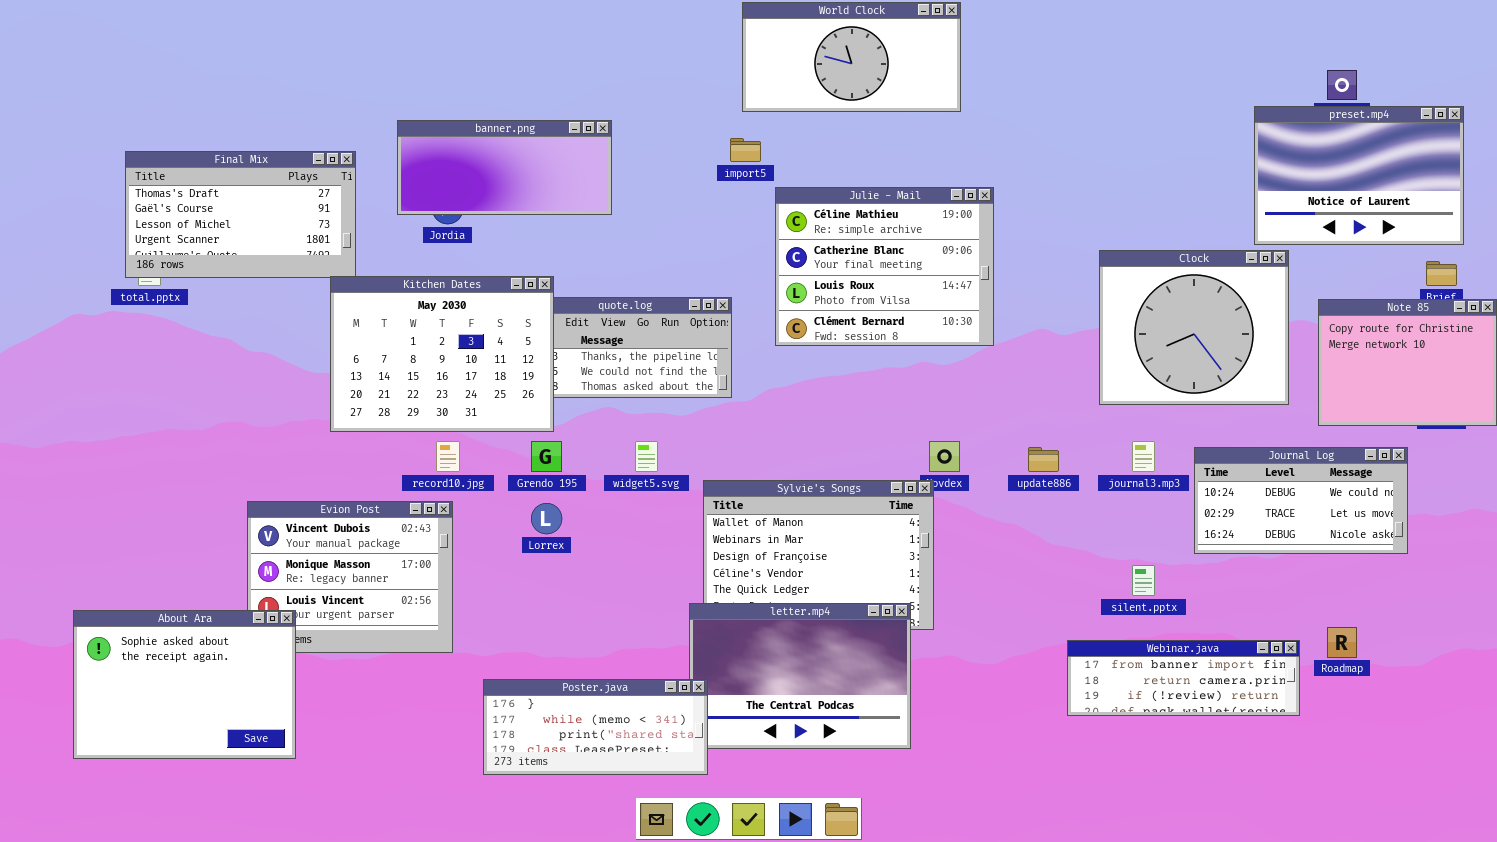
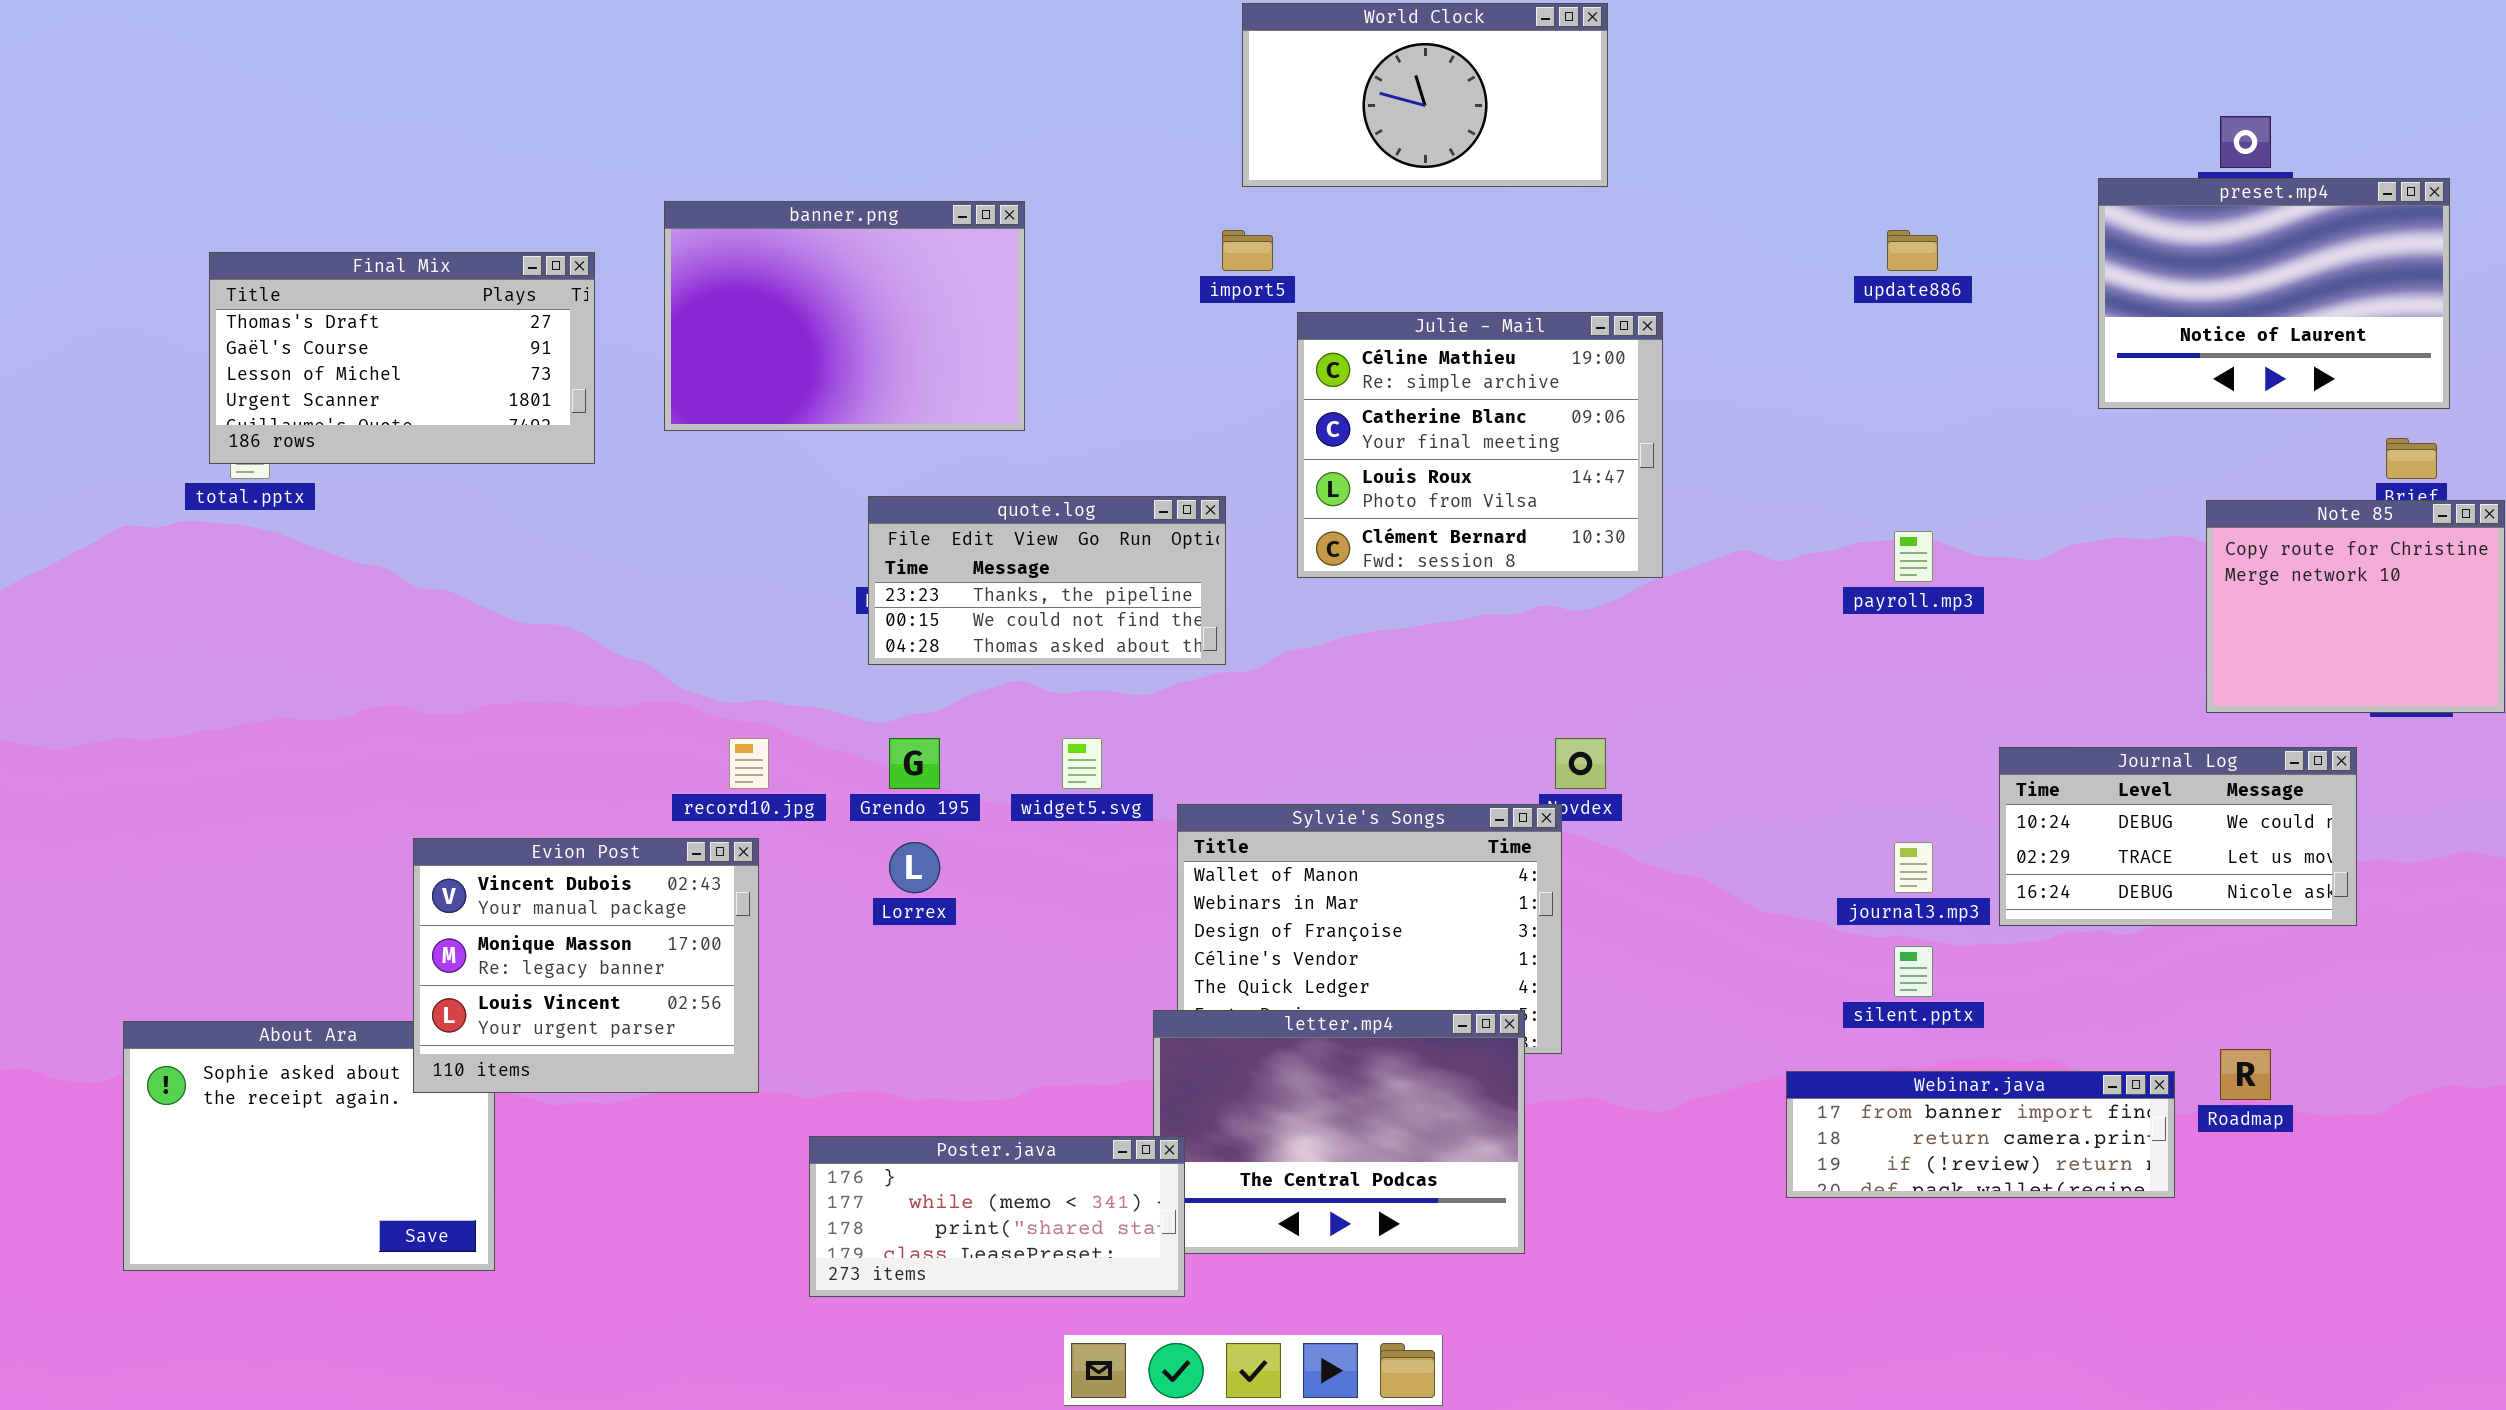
banner.png: [397,120,612,215] -> [664,201,1025,431], resized
Clock: [1099,250,1289,405] -> none, closed
Kitchen Dates: [330,276,554,432] -> none, closed
journal3.mp3: [1132,441,1155,472] -> [1894,842,1933,893], moved
update886: [1028,447,1059,472] -> [1887,230,1938,271], moved
Evion Post: [247,501,453,653] -> [413,838,759,1093], raised

